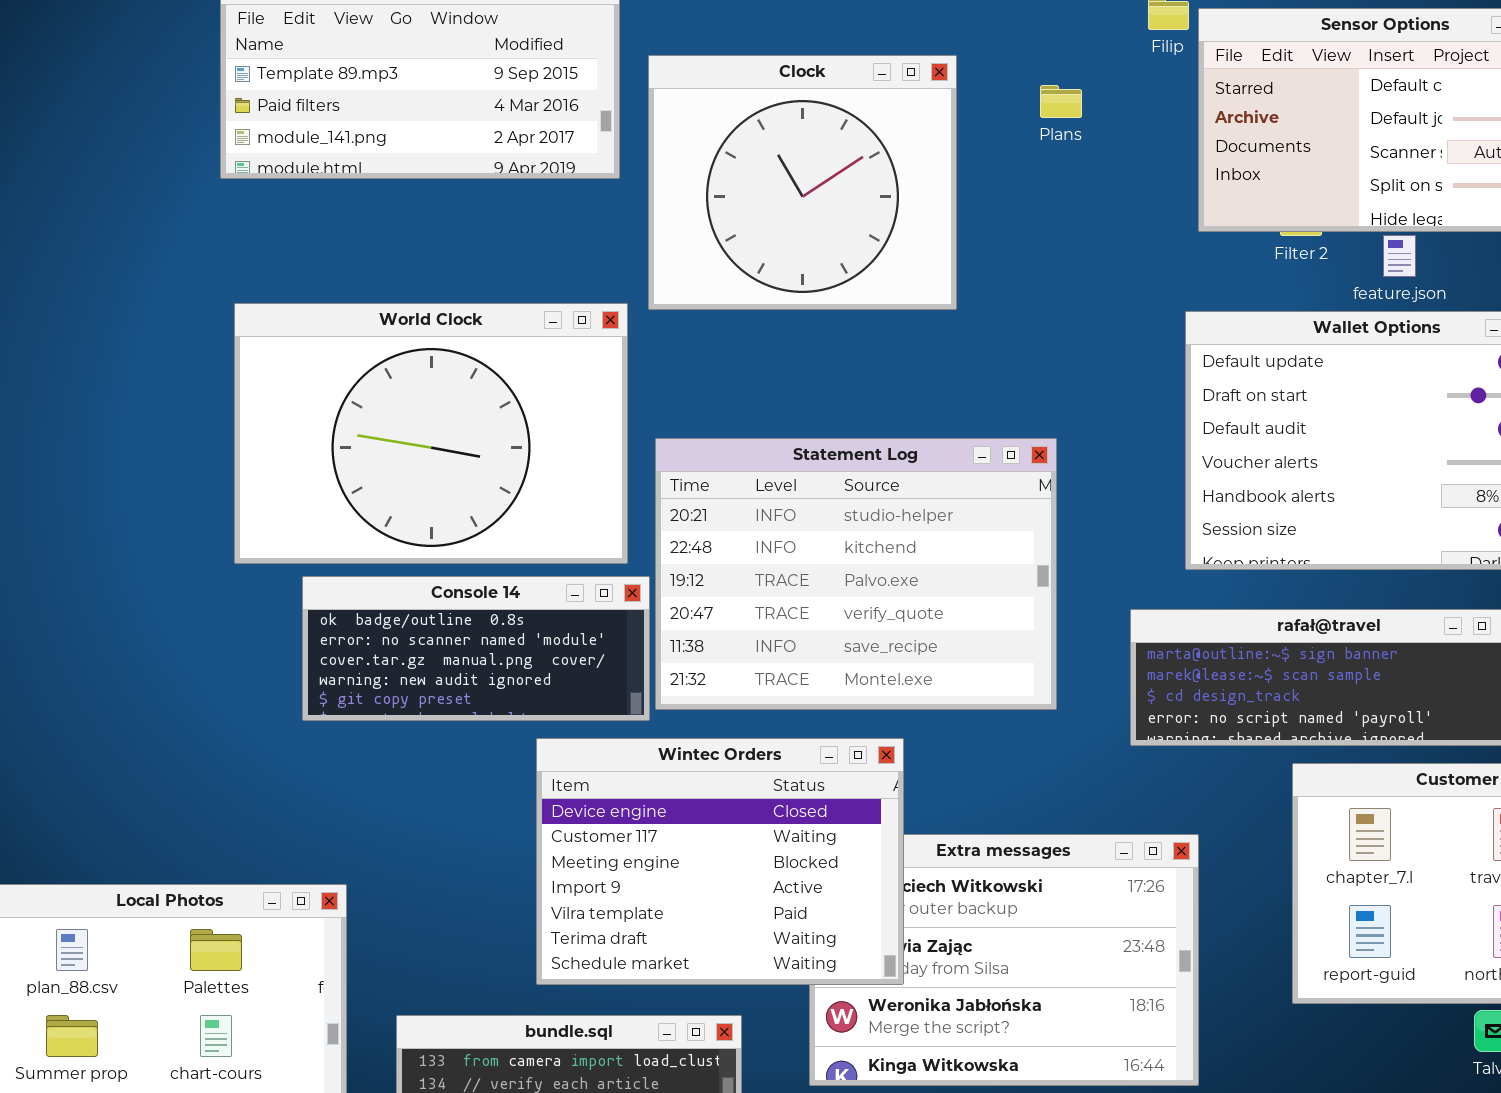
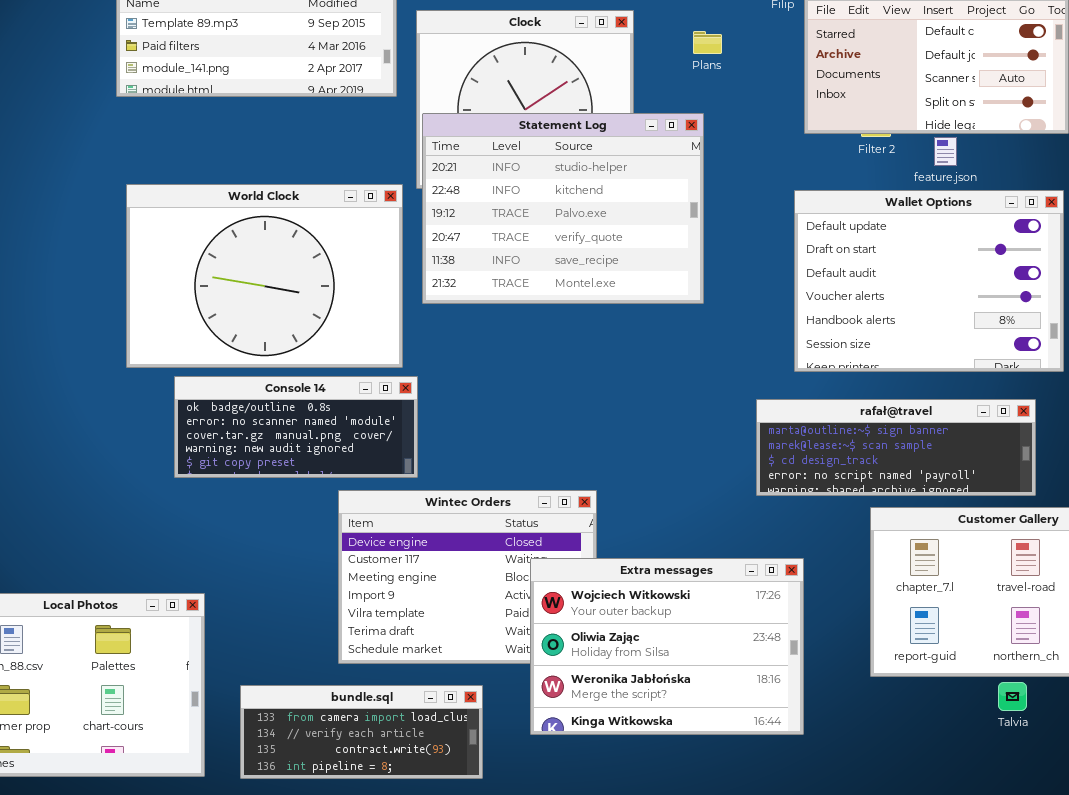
Statement Log: [655,438,1057,710] -> [422,113,704,304], moved
Extra messages: [809,834,1199,1086] -> [530,558,804,735], raised

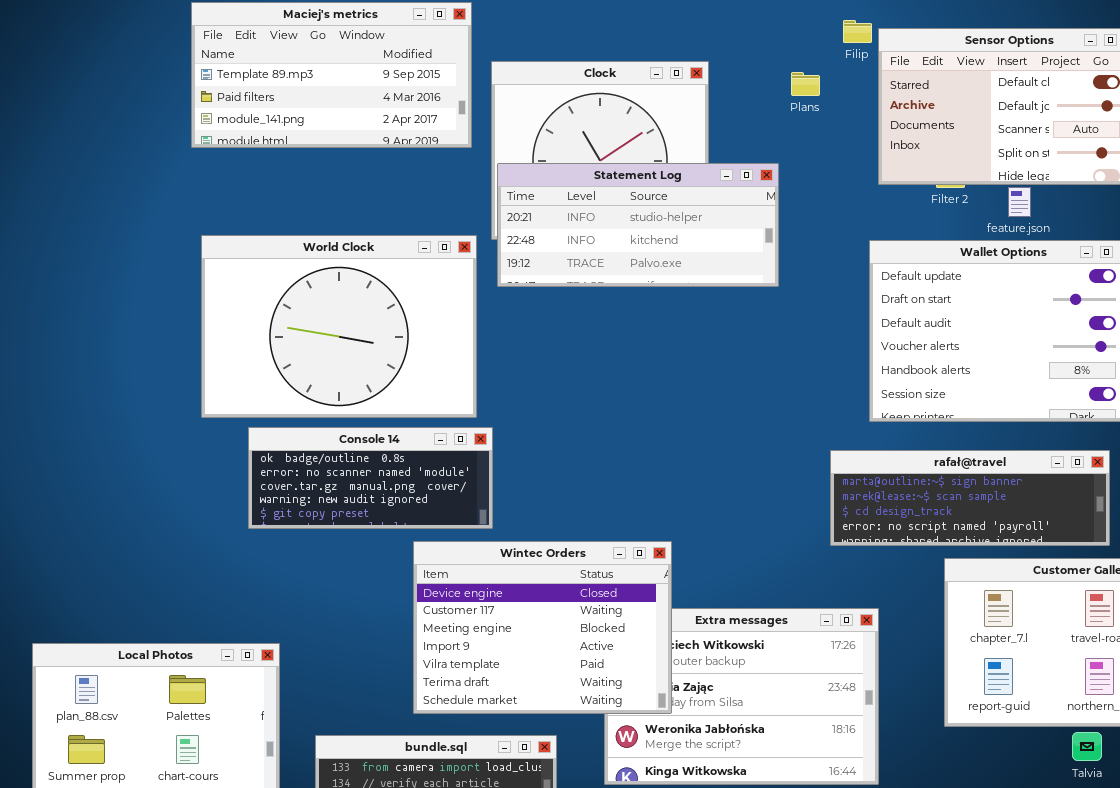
Plans: [693,31,722,54] -> [791,72,820,96], moved
Statement Log: [422,113,704,304] -> [497,163,779,287], resized
Wintec Orders: [338,490,597,664] -> [413,541,672,714], raised

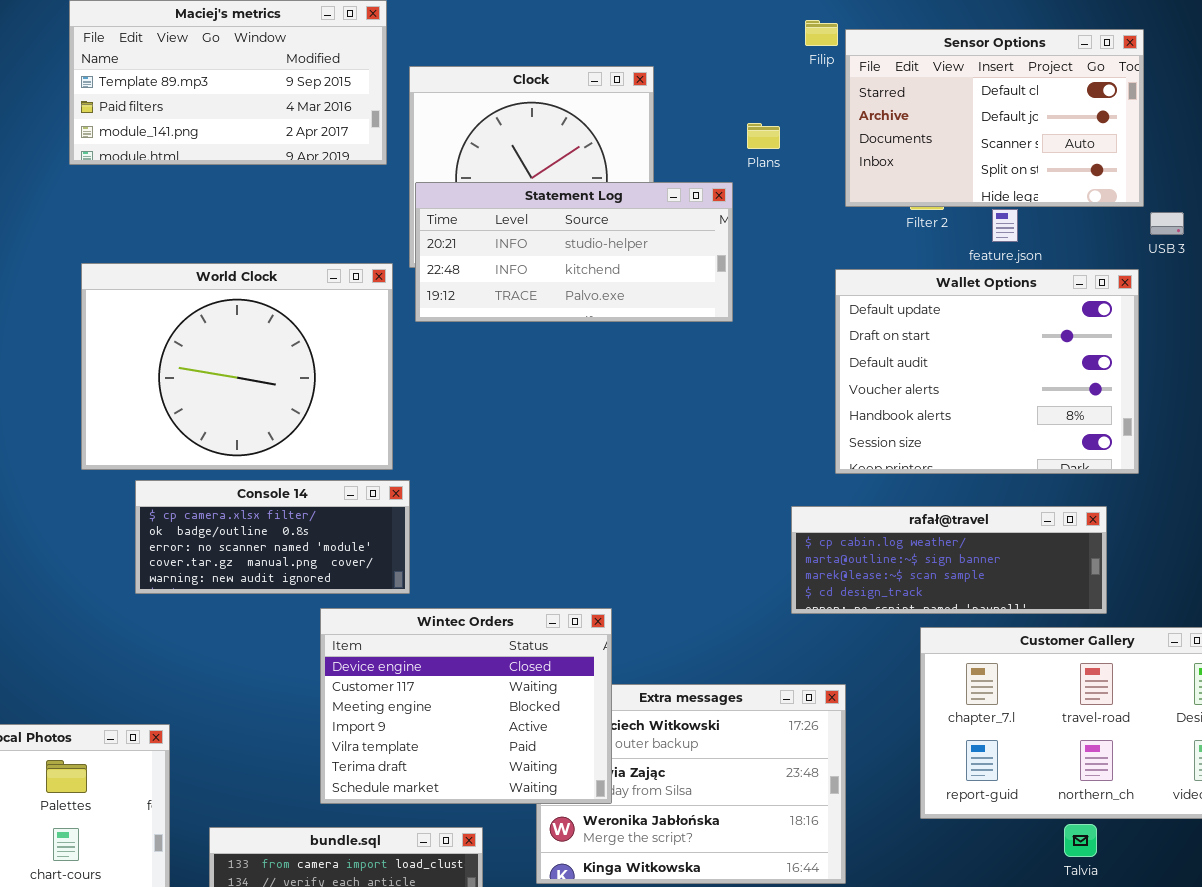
Plans: [791,72,820,96] -> [747,123,780,149], moved
Console 14: [248,427,493,529] -> [135,480,410,594], scrolled up 1 row
rafał@travel: [830,450,1110,546] -> [791,506,1107,614], scrolled up 1 row

